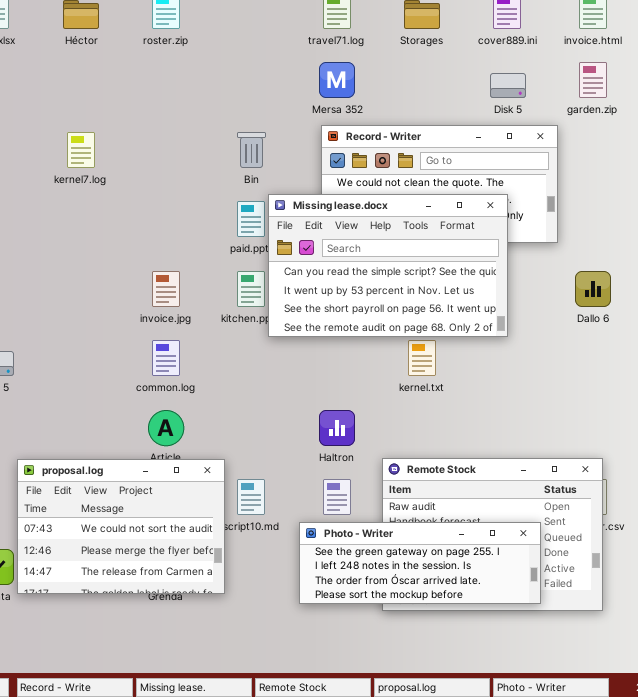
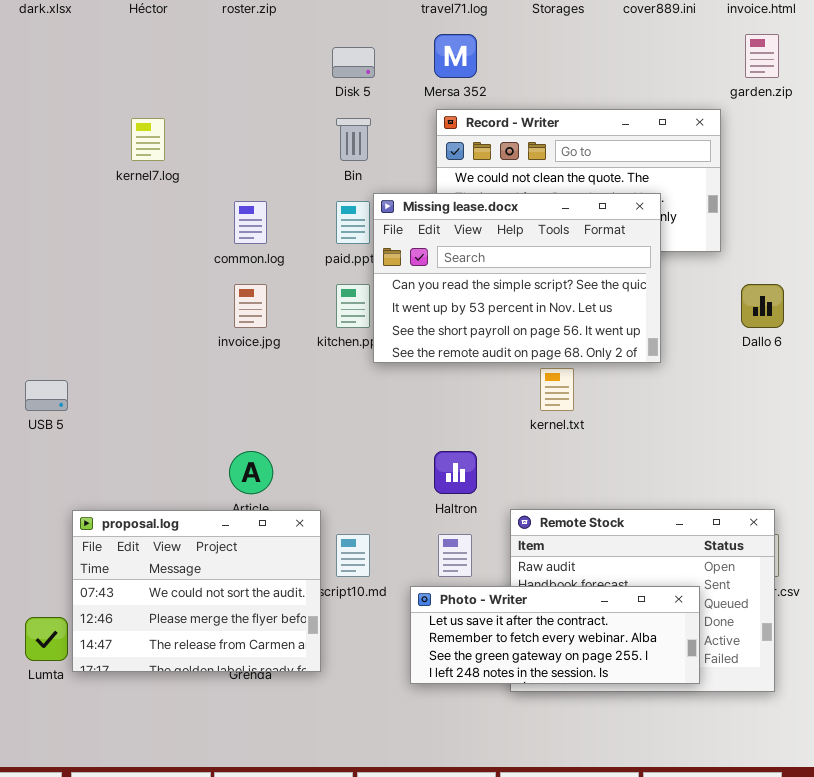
Disk 5: [490,73,526,98] -> [332,47,375,78], moved
common.log: [152,340,180,376] -> [234,201,267,244], moved
Photo - Writer: [299,522,541,604] -> [410,586,700,684], scrolled up 2 rows

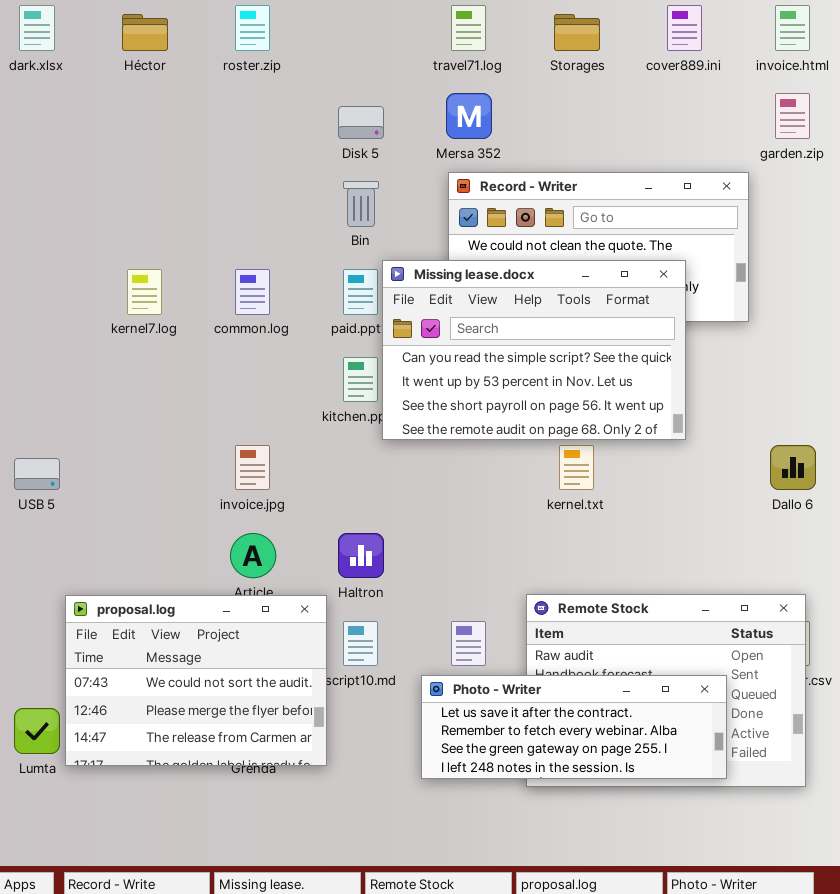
kernel7.log: [131,118,165,161] -> [127,269,162,315], moved
invoice.jpg: [234,284,267,328] -> [235,445,270,490], moved
Dallo 6: [741,284,784,328] -> [770,445,816,490], moved
Haltron: [434,451,477,494] -> [338,533,384,578], moved

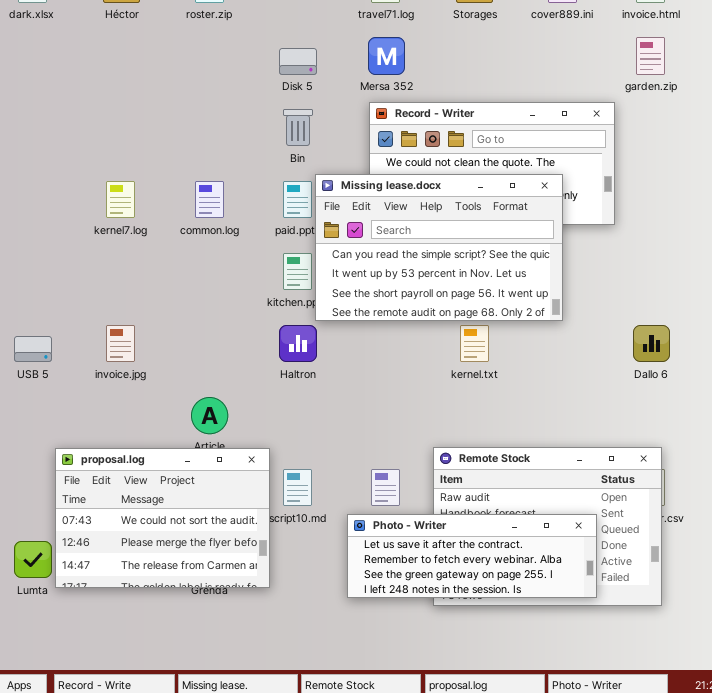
invoice.jpg: [235,445,270,490] -> [106,325,135,362], moved
Haltron: [338,533,384,578] -> [279,325,317,362], moved

